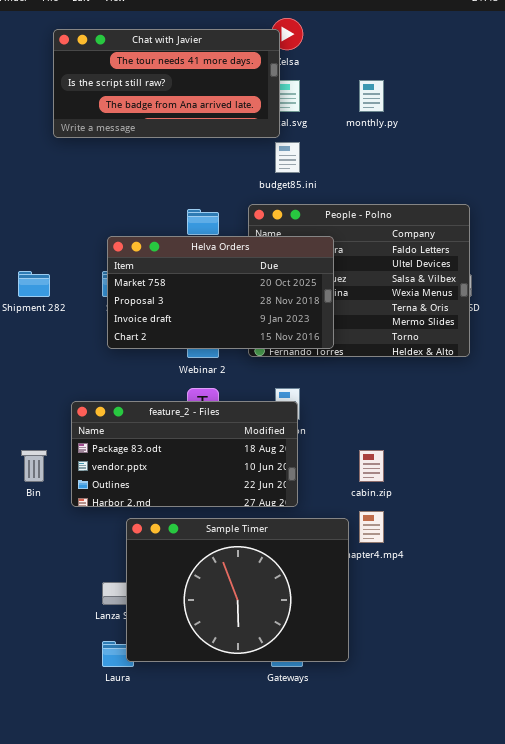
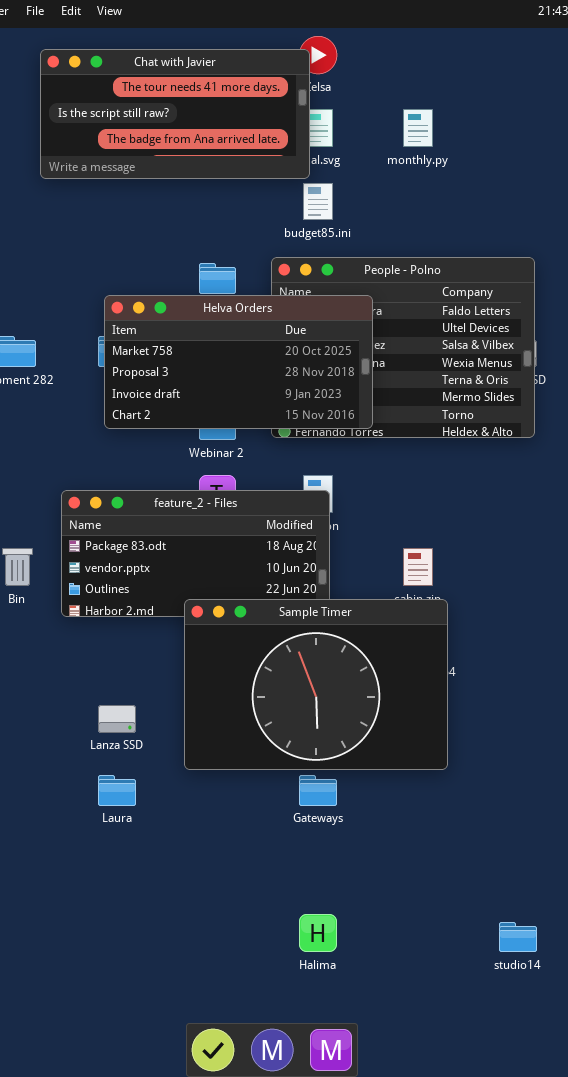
Sample Timer: [126,518,349,662] -> [184,599,448,770], moved

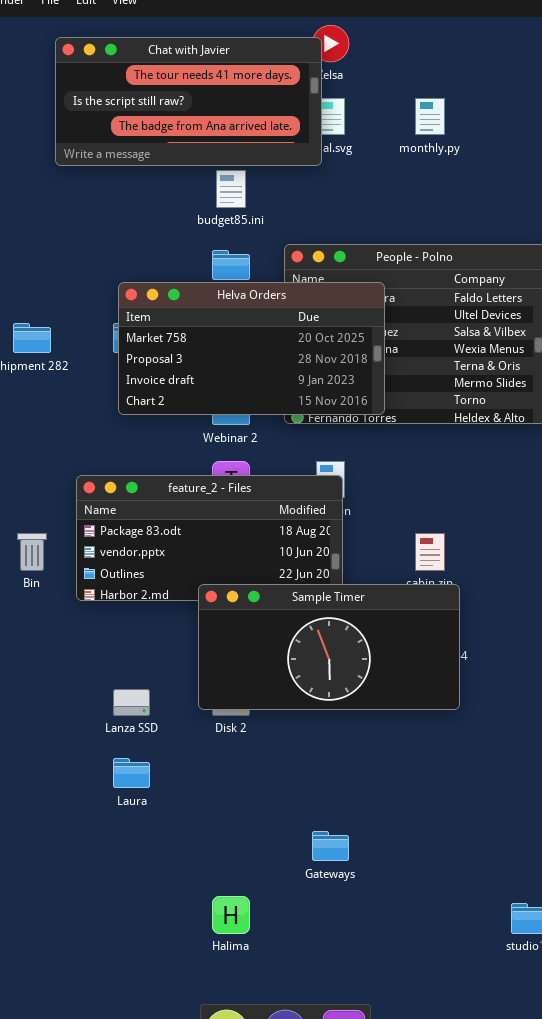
budget85.ini: [303,183,333,220] -> [216,170,246,208], moved
Sample Timer: [184,599,448,770] -> [198,584,460,710], resized
Gateways: [299,775,337,806] -> [312,831,349,861], moved
Halima: [299,914,337,952] -> [212,896,250,934], moved

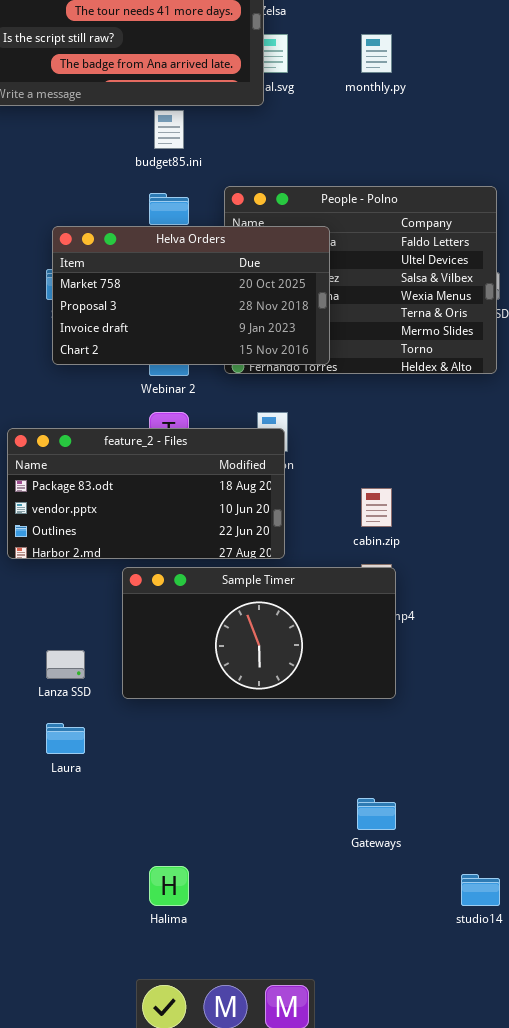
Sample Timer: [198,584,460,710] -> [122,567,396,699], moved
Gateways: [312,831,349,861] -> [357,798,396,830], moved

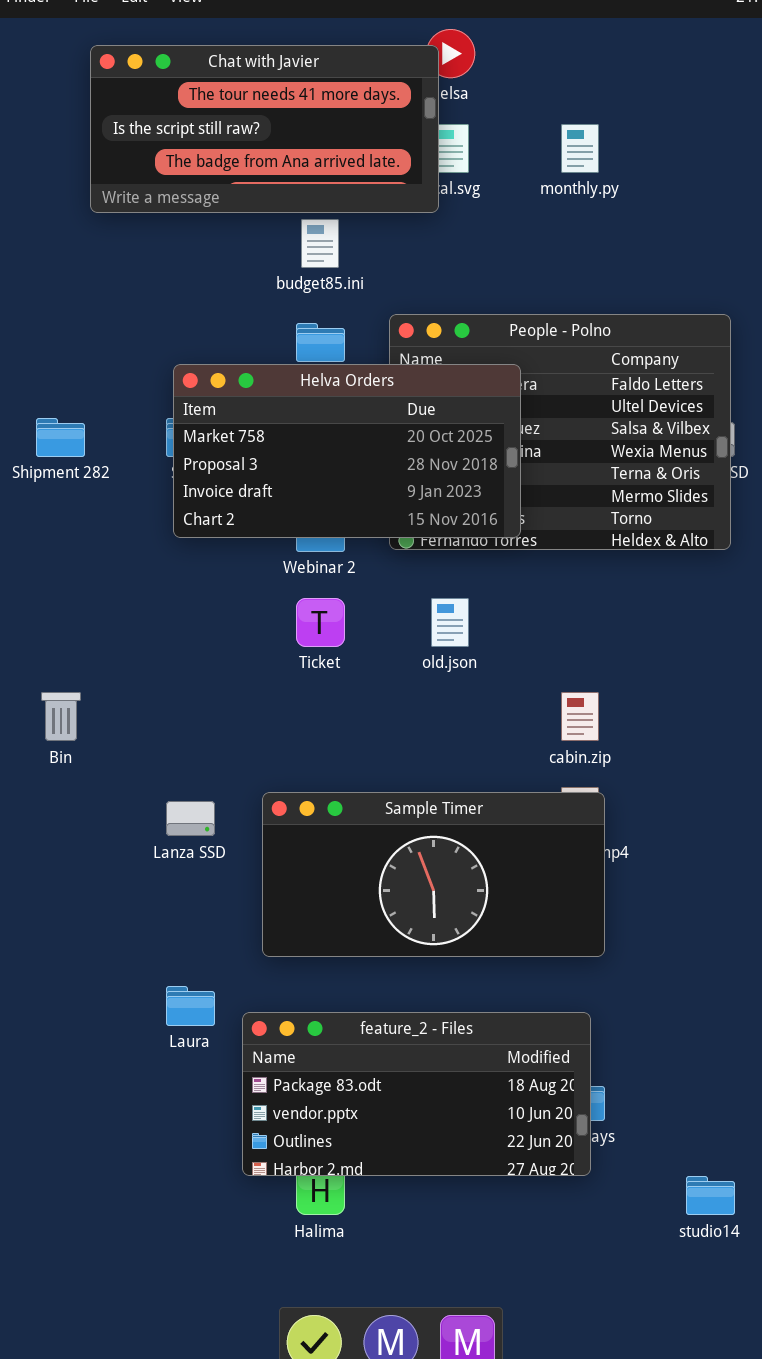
feature_2 - Files: [7,428,285,559] -> [242,1012,591,1176], moved
Lanza SSD: [46,650,85,679] -> [166,801,215,836], moved

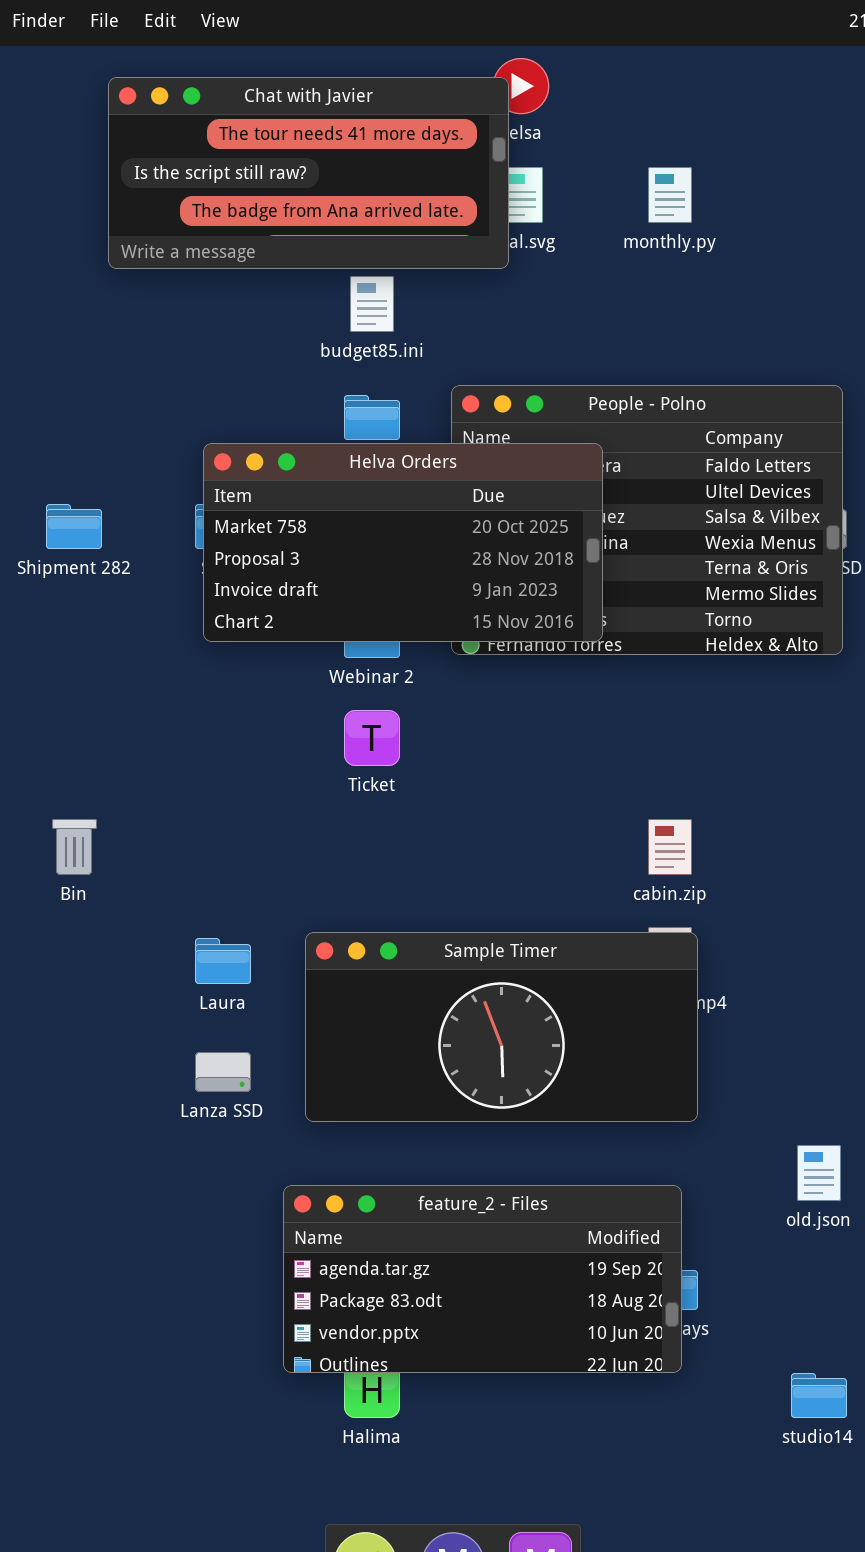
old.json: [431,598,469,647] -> [797,1145,841,1201], moved
Lanza SSD: [166,801,215,836] -> [195,1052,251,1092], moved
Laura: [166,986,215,1026] -> [195,938,251,984], moved
feature_2 - Files: [242,1012,591,1176] -> [283,1185,682,1373], scrolled up 1 row

